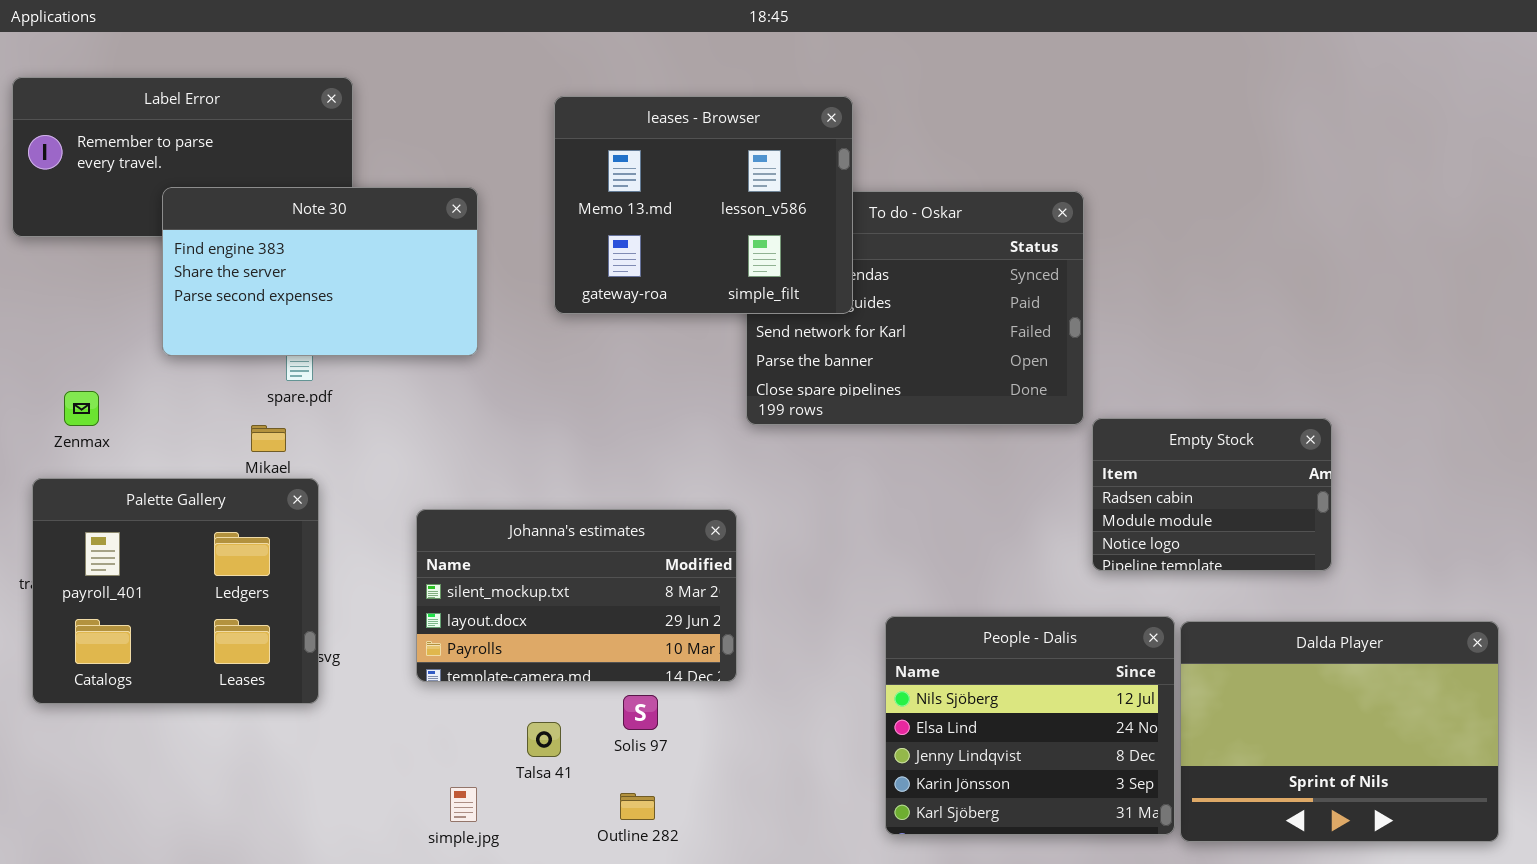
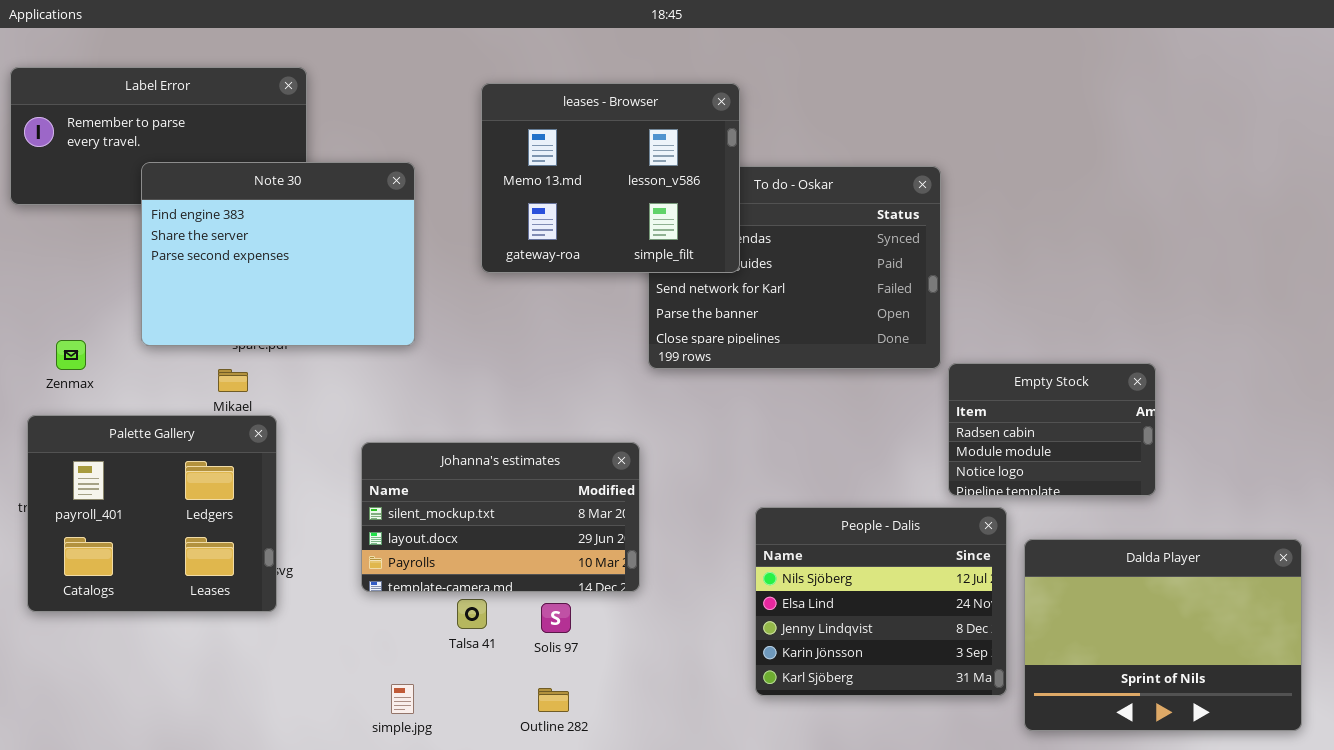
Note 30: [162,187,478,356] -> [141,162,415,346], resized
People - Dalis: [885,616,1175,835] -> [755,507,1007,696], moved
Talsa 41: [527,722,561,757] -> [457,599,487,629], moved

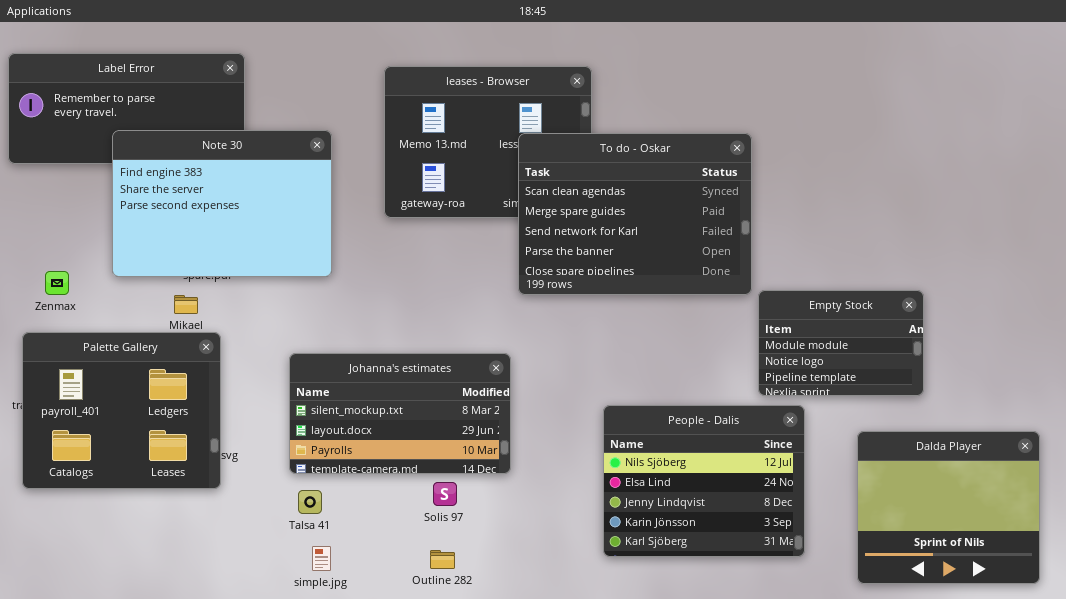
To do - Oskar: [648,166,941,369] -> [518,133,752,295], raised
Empty Stock: [948,363,1156,496] -> [758,290,924,396], scrolled down 1 row
Dalda Player: [1024,539,1302,731] -> [857,431,1040,584], resized
Talsa 41: [457,599,487,629] -> [298,490,322,514], moved

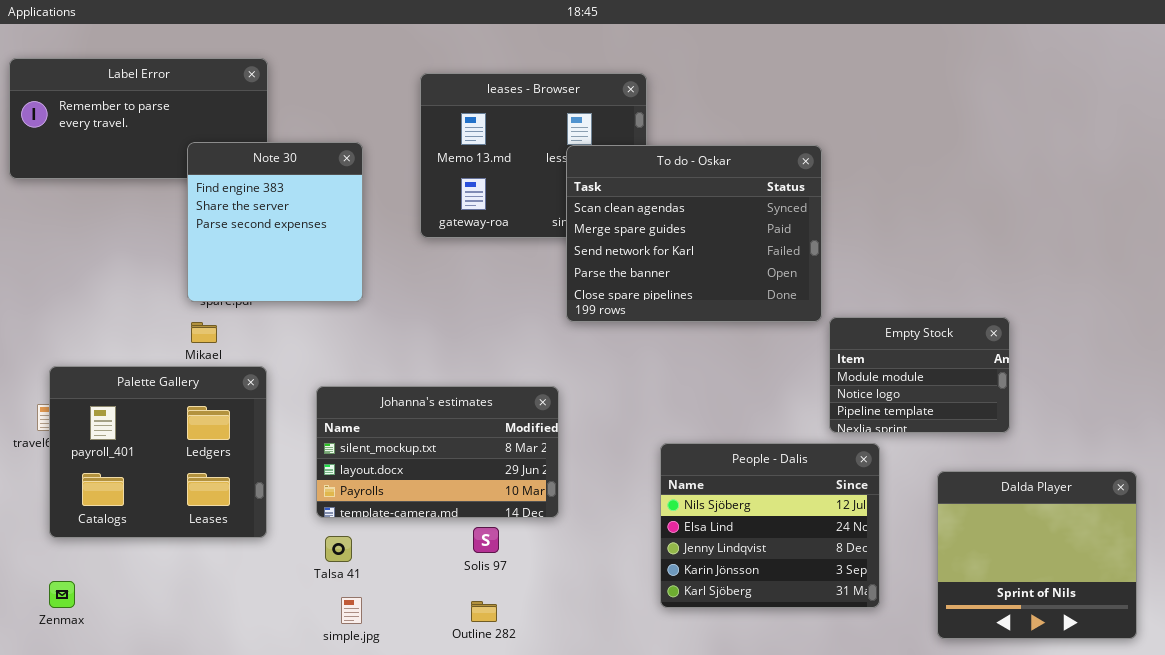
Note 30: [112,130,332,277] -> [187,142,363,302], resized
Zenmax: [45,271,69,295] -> [49,581,75,608], moved
Palette Gallery: [22,332,221,489] -> [49,366,267,538], moved

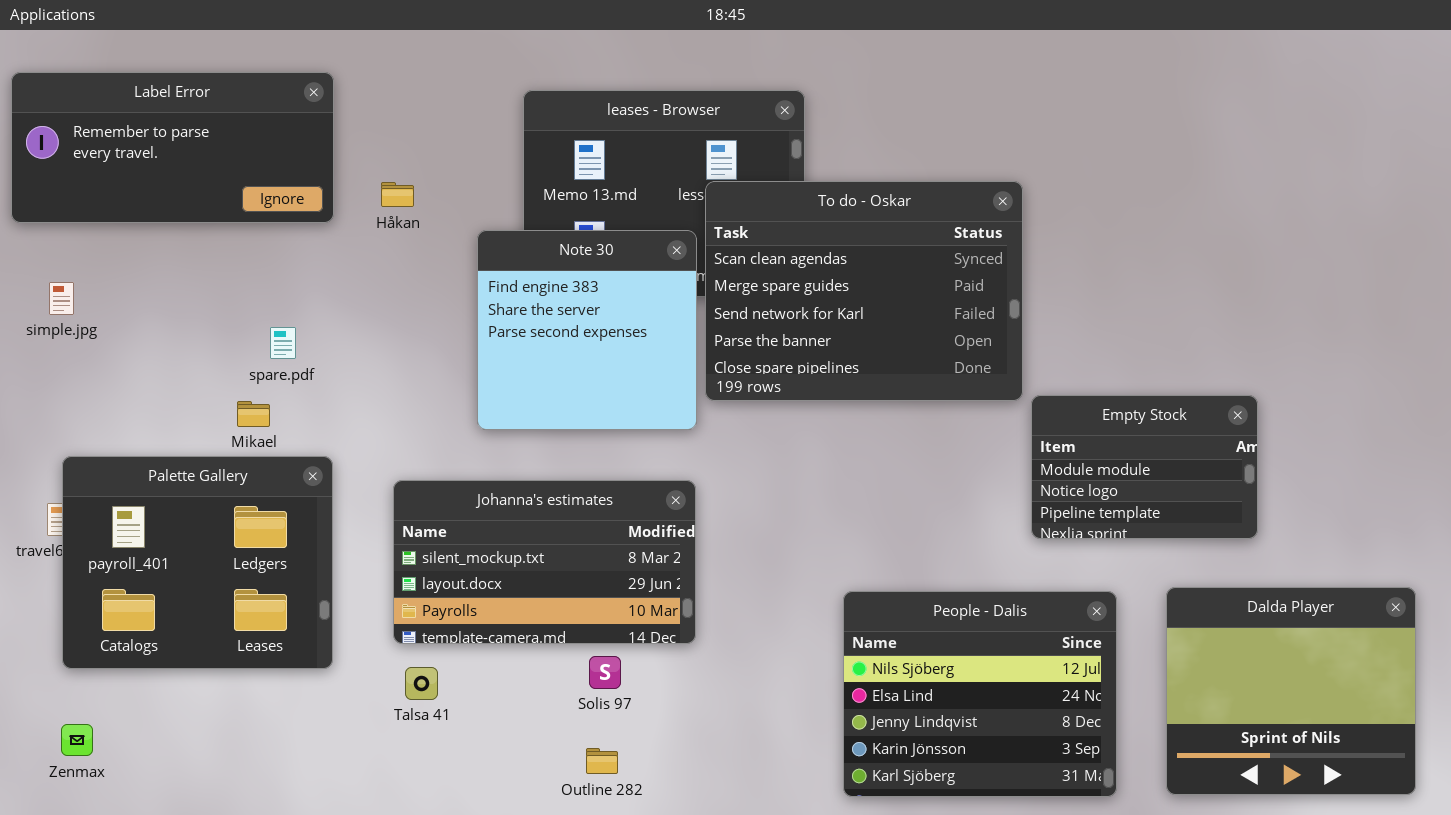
Note 30: [187,142,363,302] -> [477,230,697,430], moved
People - Dalis: [660,443,880,608] -> [843,591,1117,797], moved
simple.jpg: [341,597,362,624] -> [49,282,74,315], moved

